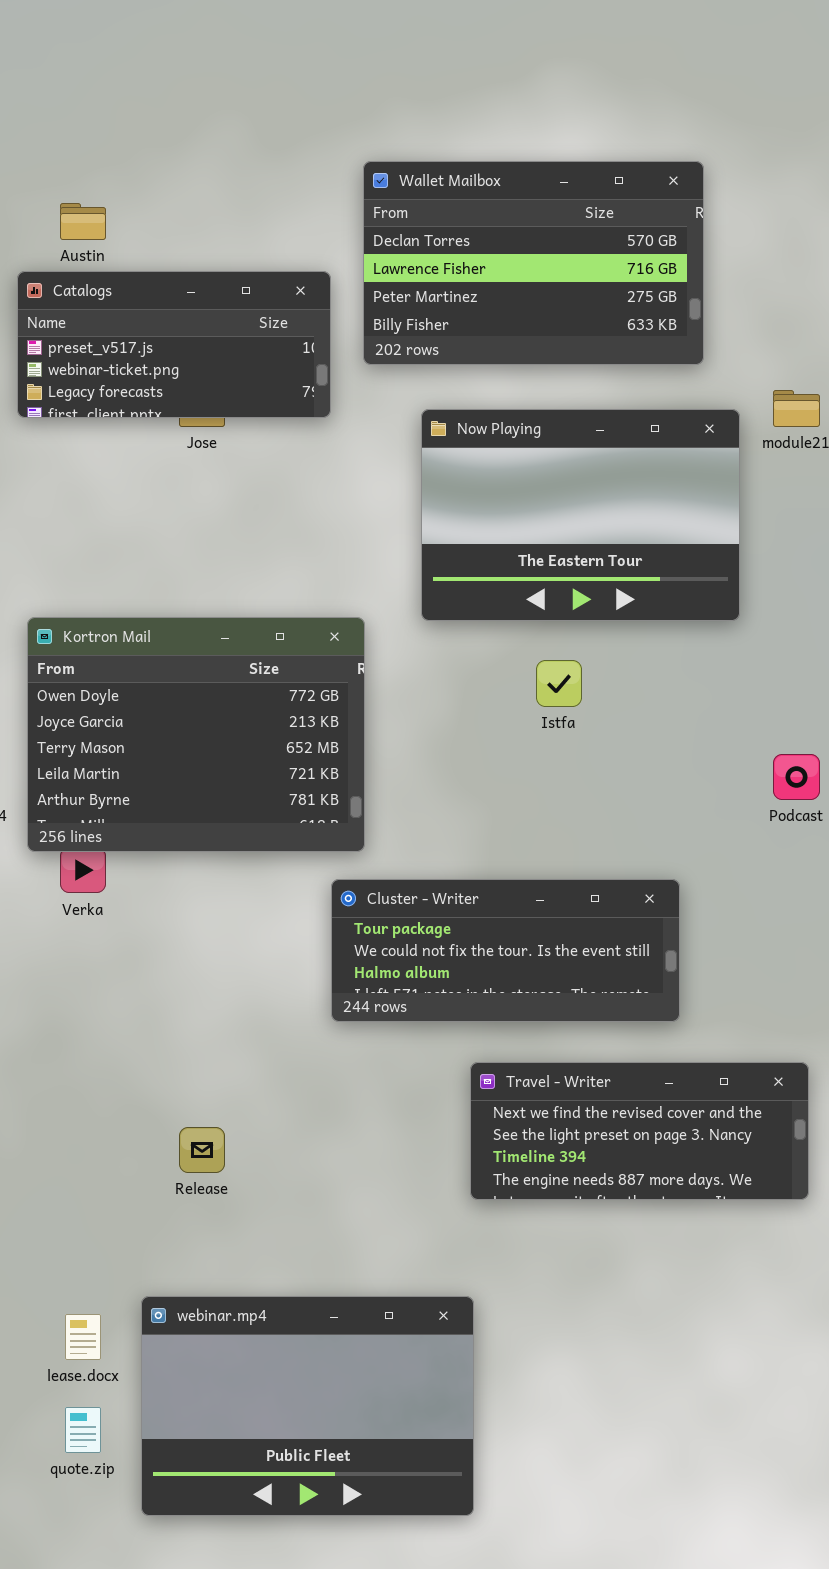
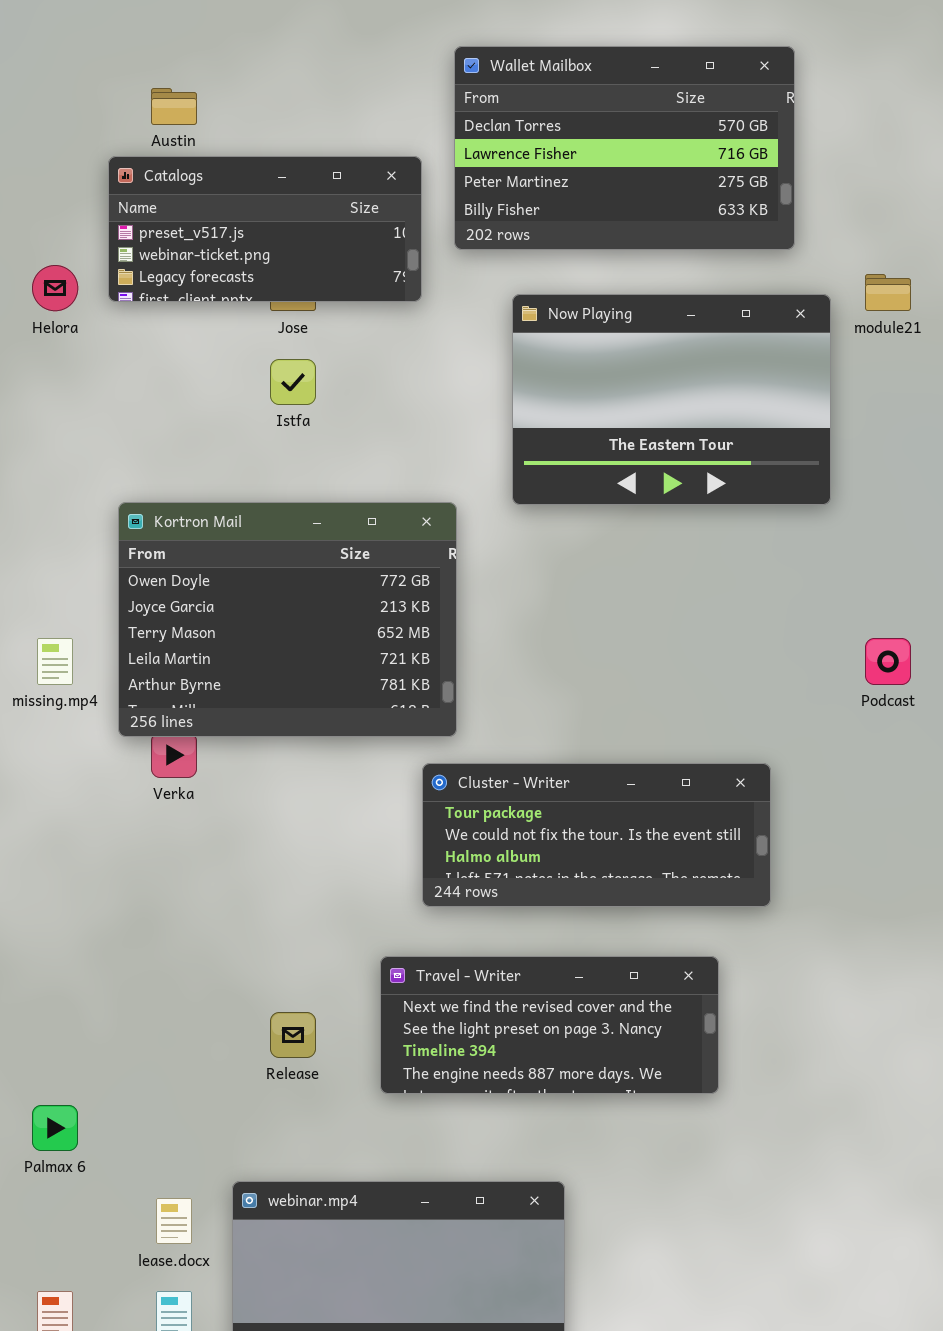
Istfa: [536,660,582,707] -> [270,359,316,405], moved
Travel - Writer: [470,1062,809,1200] -> [380,956,719,1094], moved

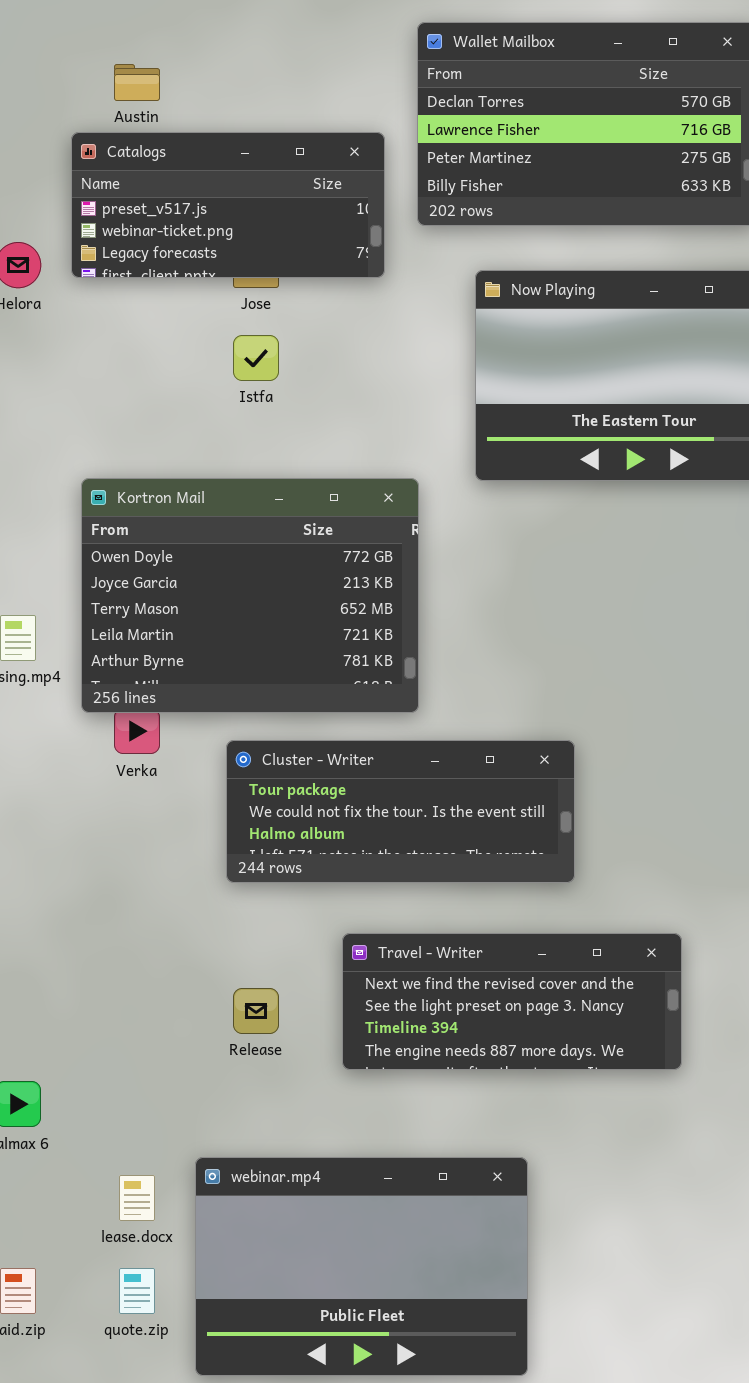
Cluster - Writer: [422,763,771,907] -> [226,740,575,883], moved

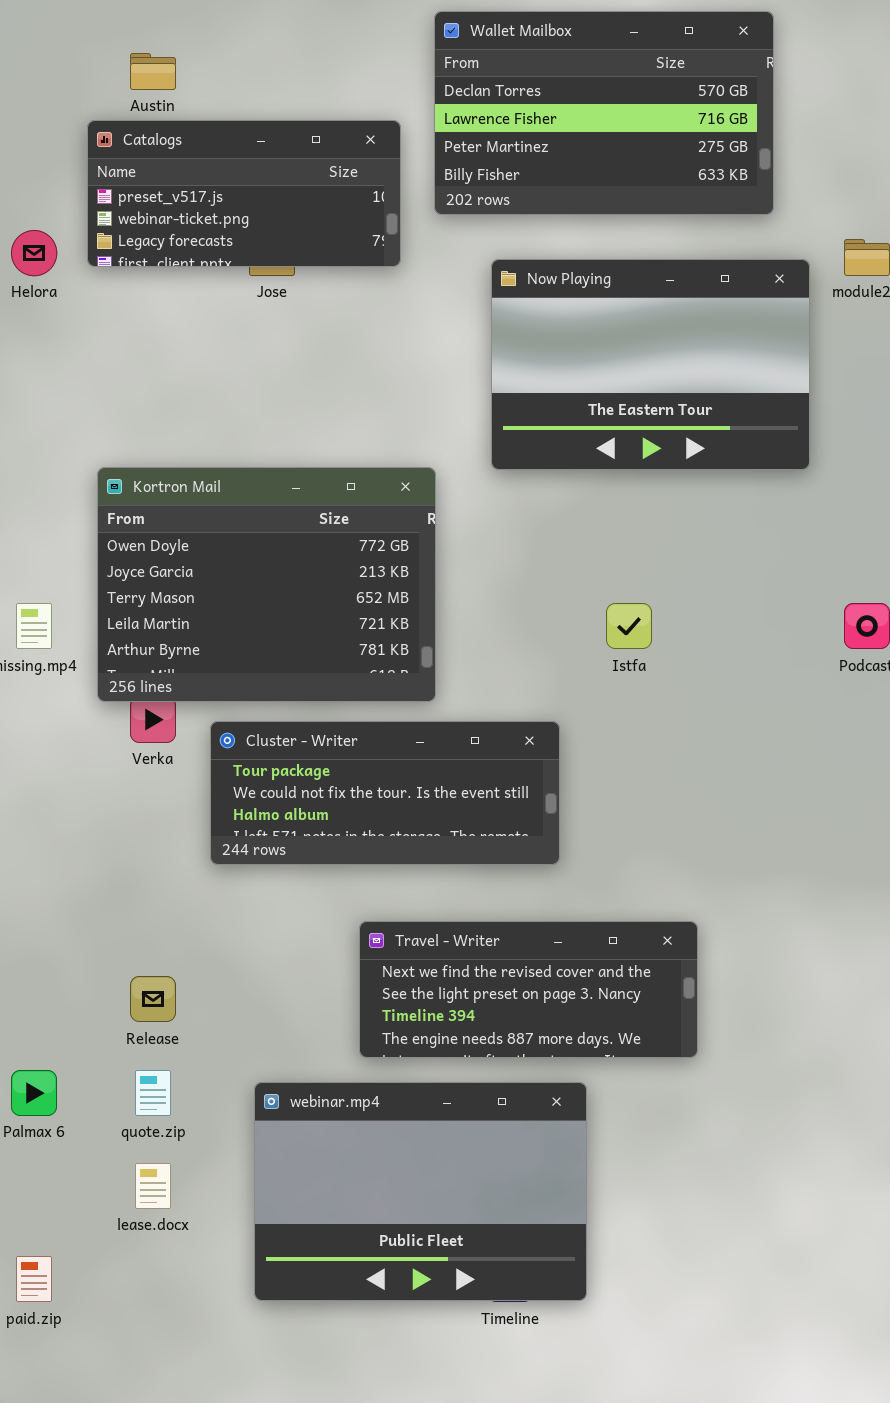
Istfa: [233,335,279,381] -> [606,603,652,649], moved
Cluster - Writer: [226,740,575,883] -> [210,721,560,865], moved
Release: [233,988,279,1034] -> [130,976,176,1022], moved
webinar.mp4: [195,1157,528,1376] -> [254,1082,587,1301], moved
quote.zip: [119,1268,155,1314] -> [135,1070,171,1116], moved

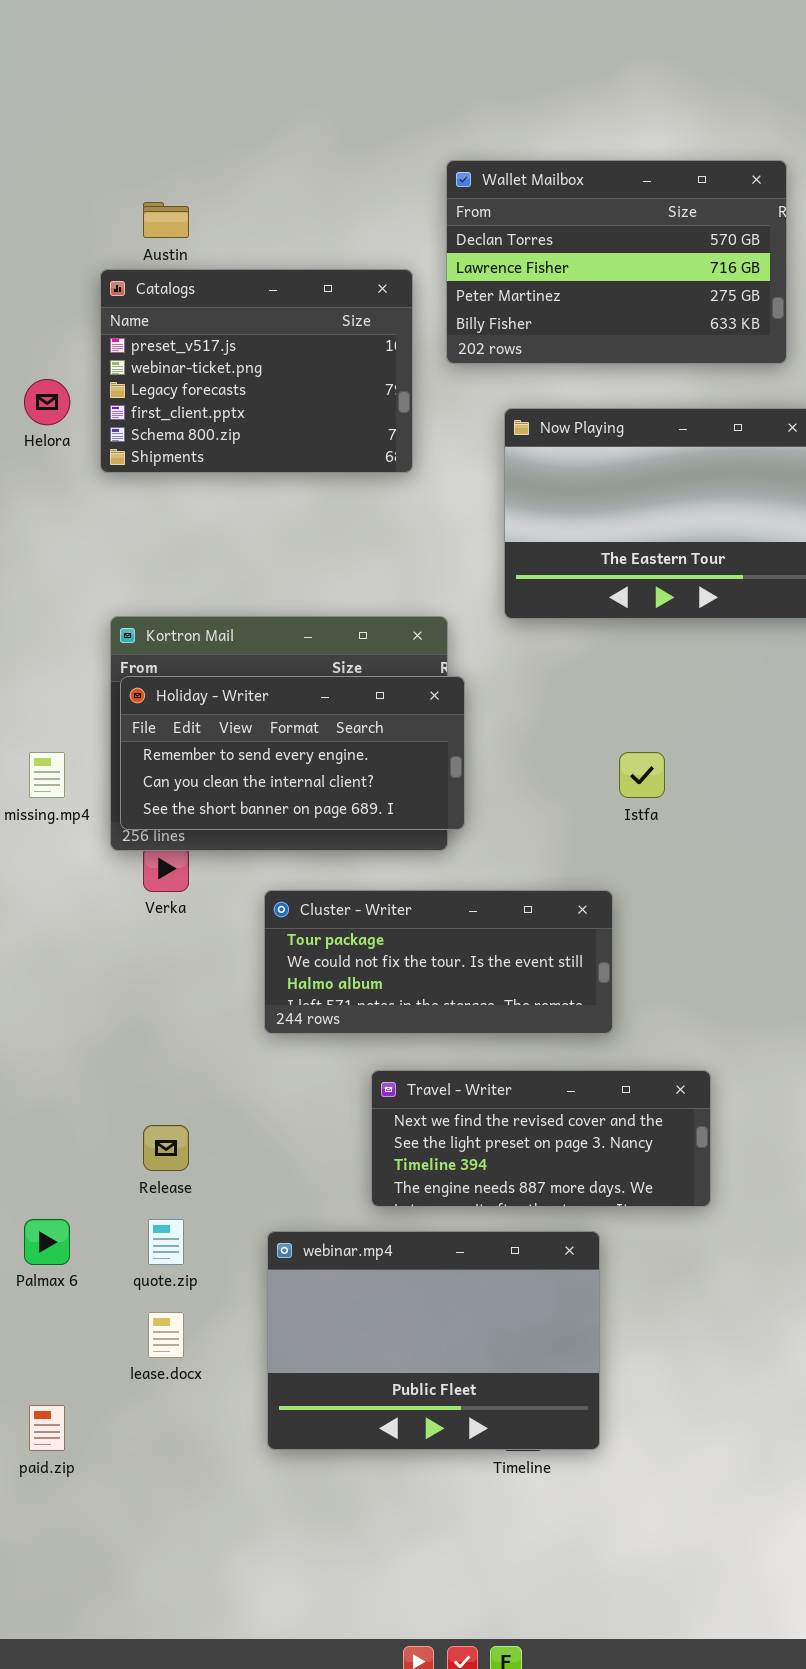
Catalogs: [87,120,401,267] -> [100,269,413,473], resized
Holiday - Writer: none -> [120,676,465,830], opened
Cluster - Writer: [210,721,560,865] -> [264,890,613,1034], moved

